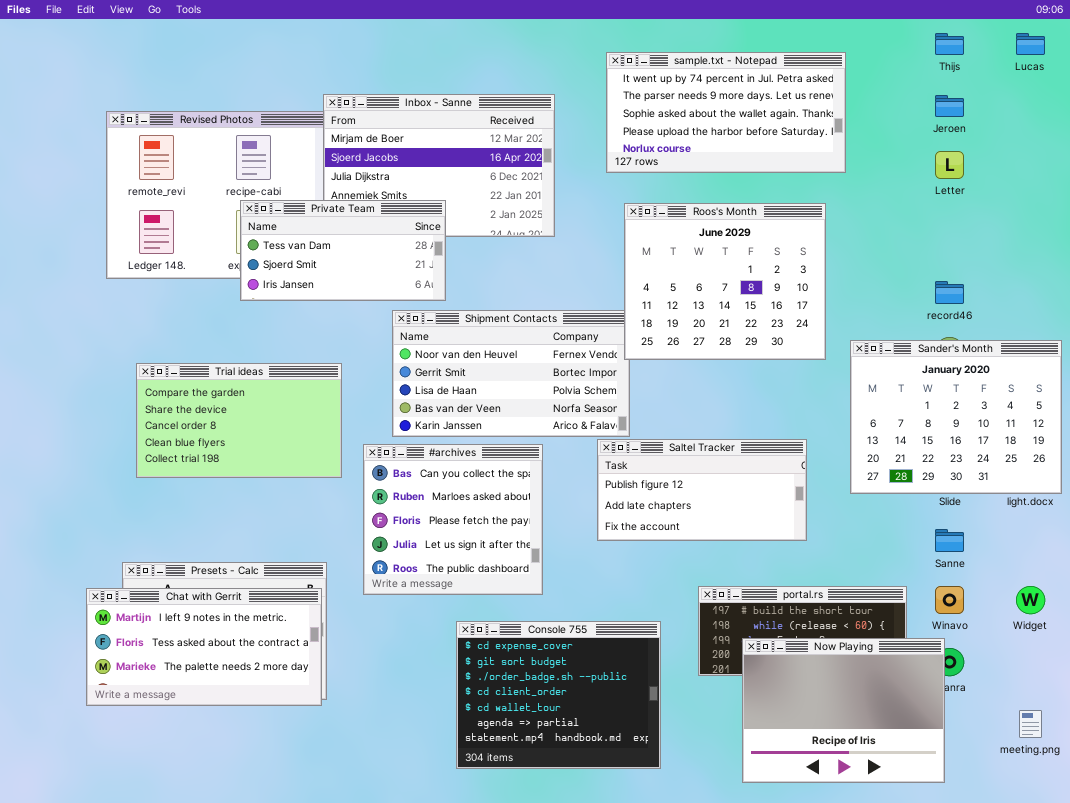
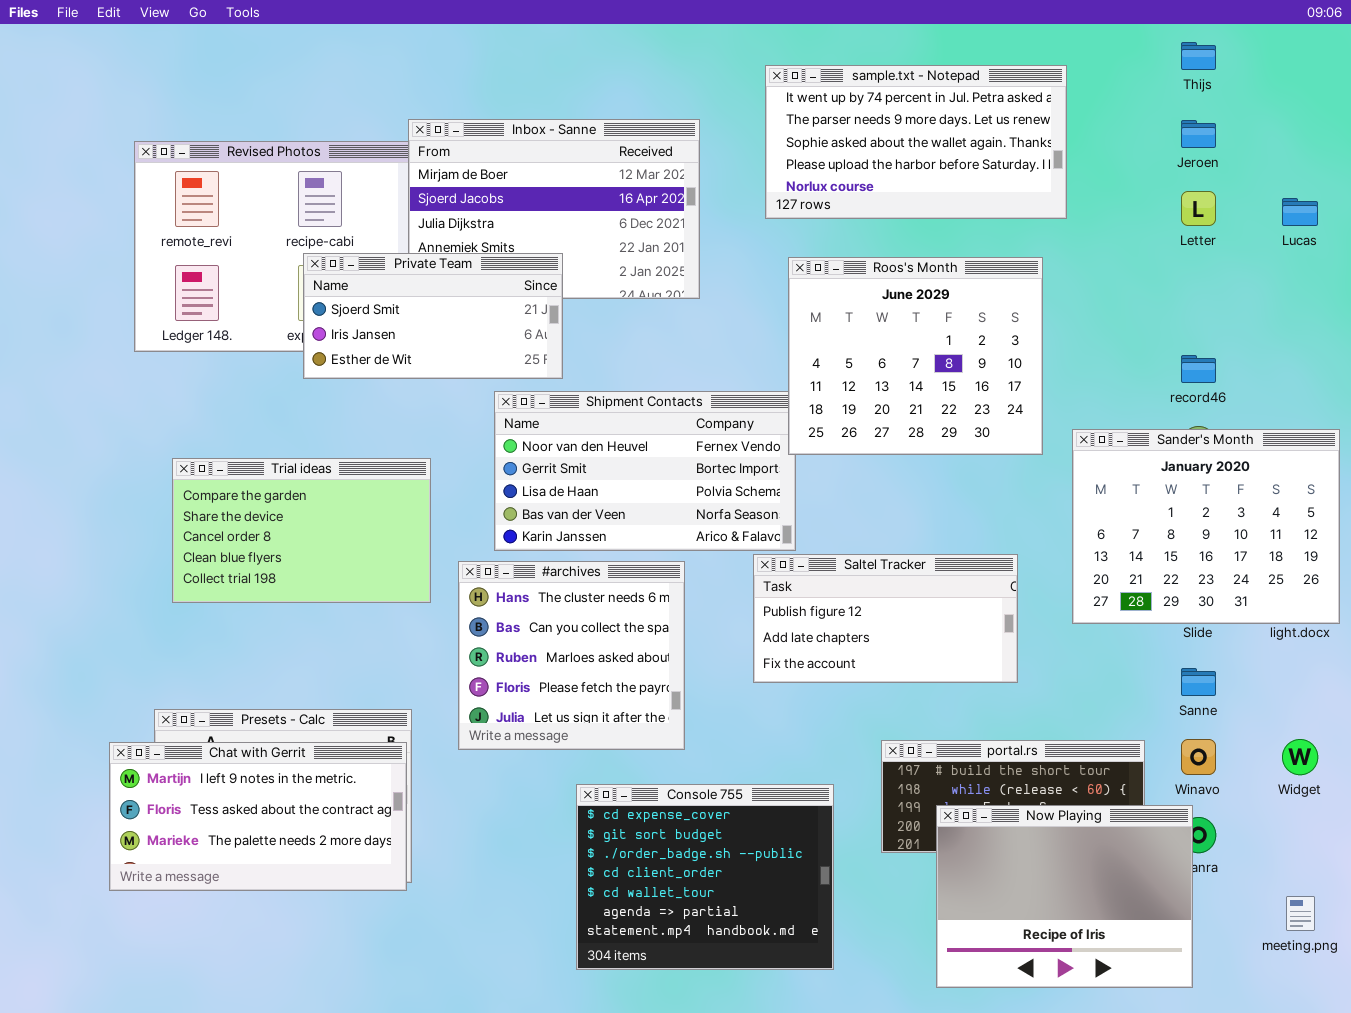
Lucas: [1016,33,1045,55] -> [1282,198,1318,226], moved
Private Team: [240,200,446,301] -> [303,253,563,379], scrolled down 1 row
#archives: [363,444,543,595] -> [458,561,685,750], scrolled up 1 row

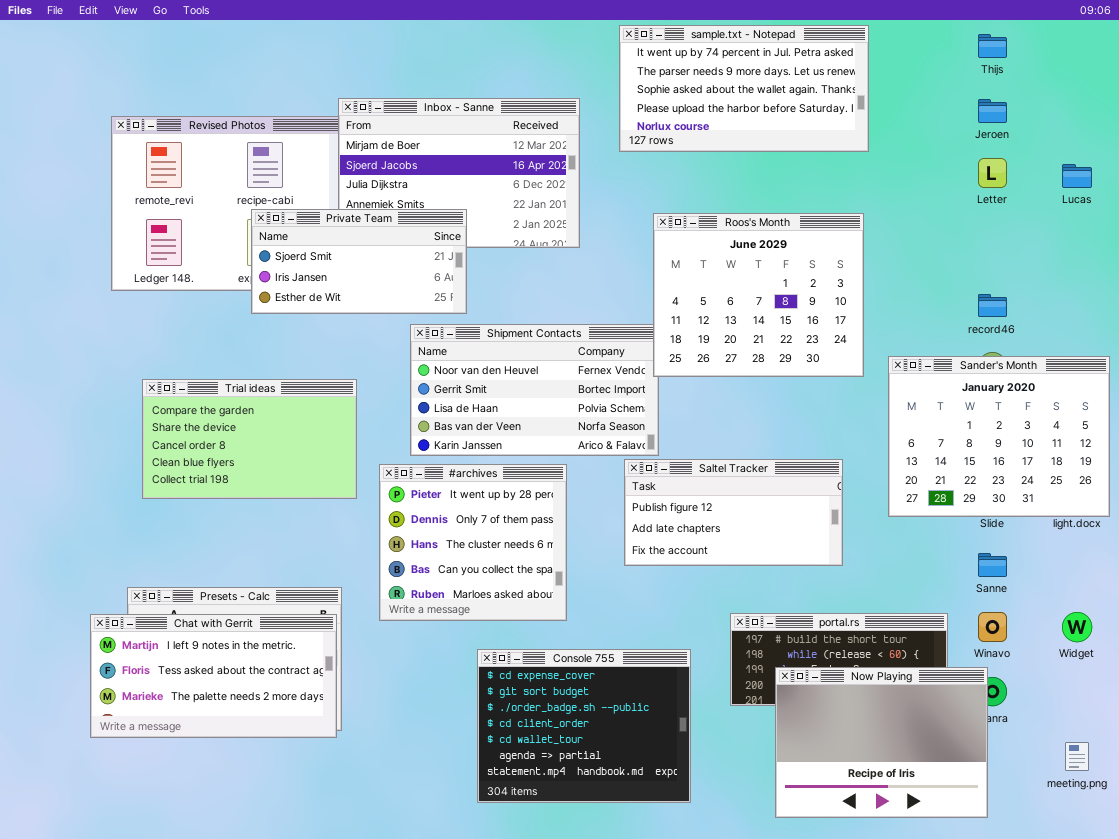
sample.txt - Notepad: [765,65,1067,219] -> [619,25,869,152], moved
#archives: [458,561,685,750] -> [379,464,567,621], scrolled up 2 rows

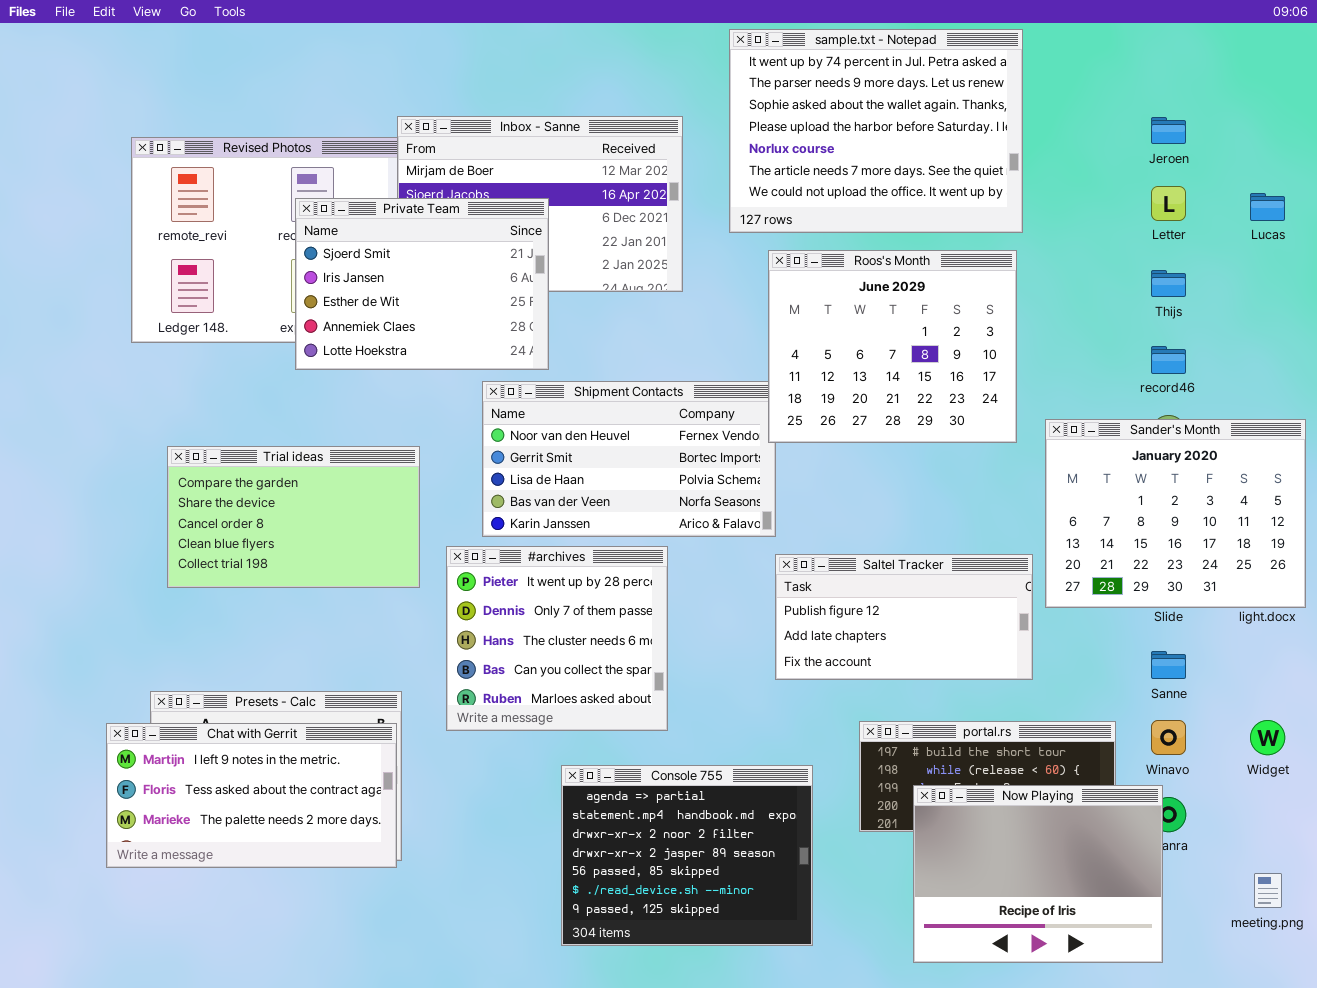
sample.txt - Notepad: [619,25,869,152] -> [729,29,1023,233], resized
Thijs: [978,34,1007,58] -> [1151,270,1186,297], moved
Private Team: [251,209,467,314] -> [295,198,549,370], resized
Saltel Tracker: [624,459,843,566] -> [775,554,1033,680], moved
Console 755: [477,649,691,803] -> [561,765,813,946], scrolled down 5 rows

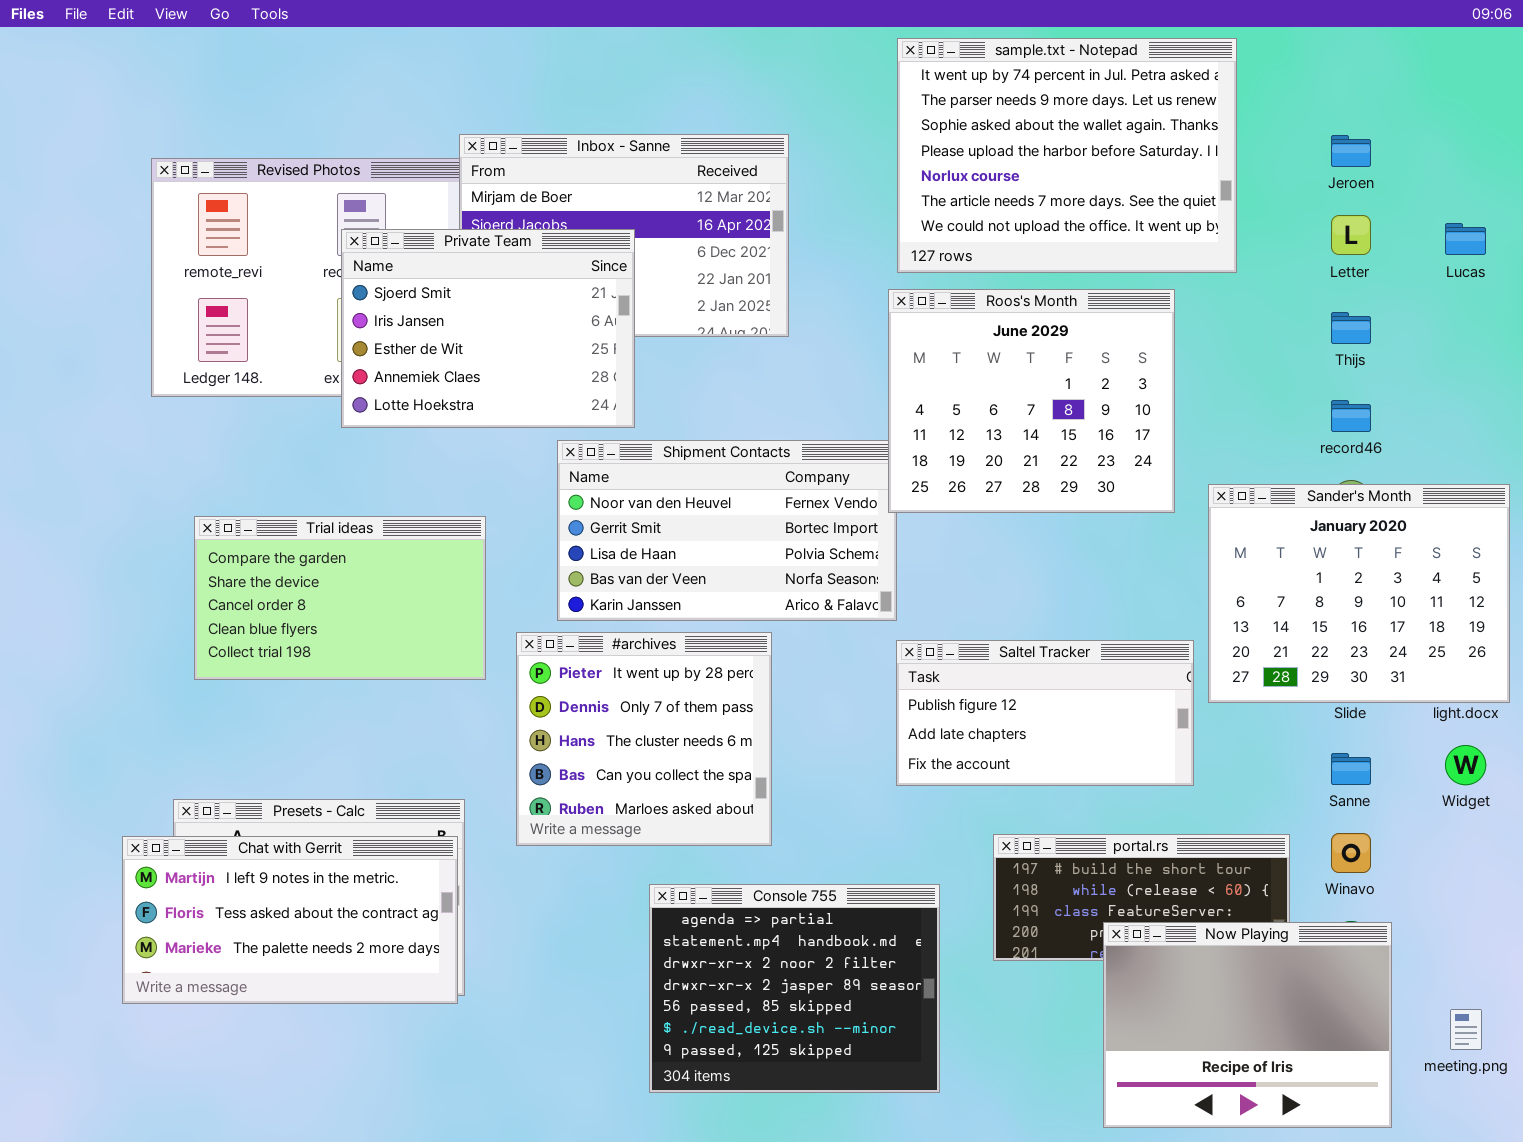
sample.txt - Notepad: [729,29,1023,233] -> [897,38,1237,273], moved
Widget: [1250,720,1285,755] -> [1445,745,1486,785], moved
Now Playing: [913,785,1163,963] -> [1103,922,1392,1128], moved

